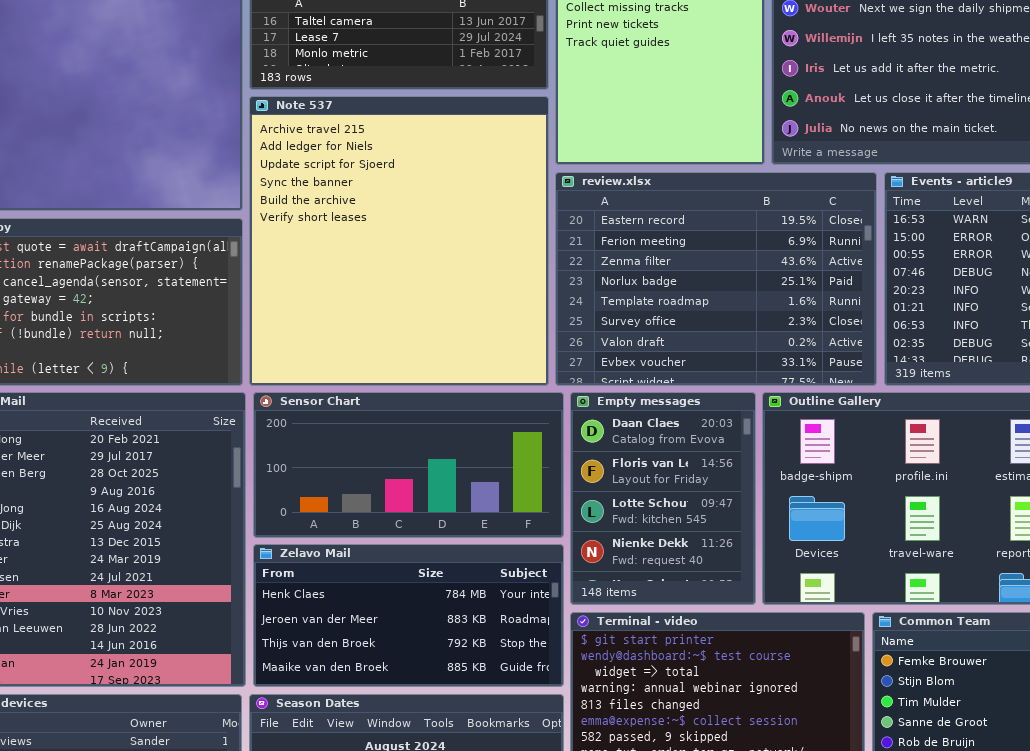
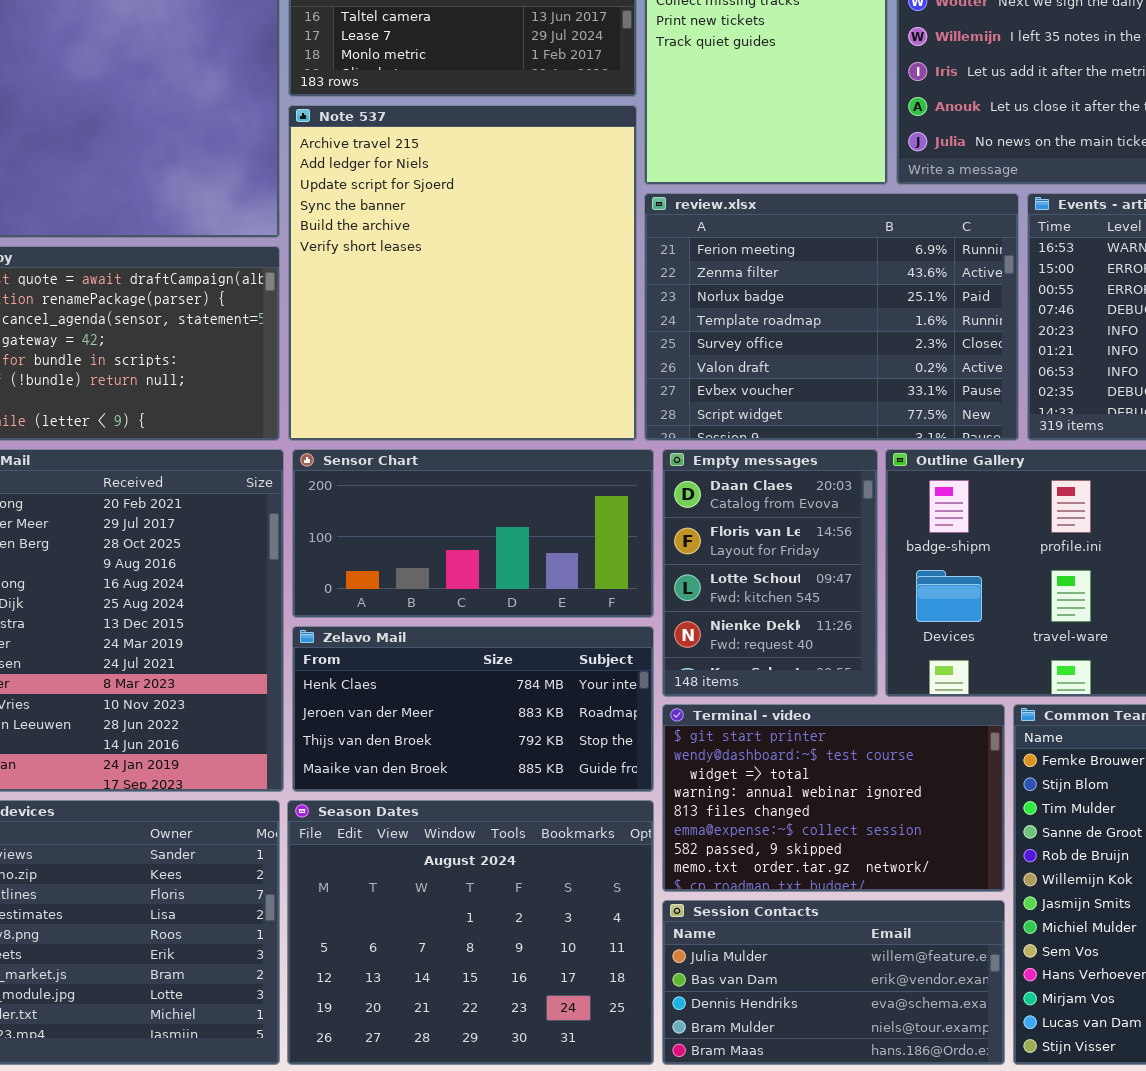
review.xlsx: [555,172,877,386] -> [644,193,1019,441], scrolled down 1 row

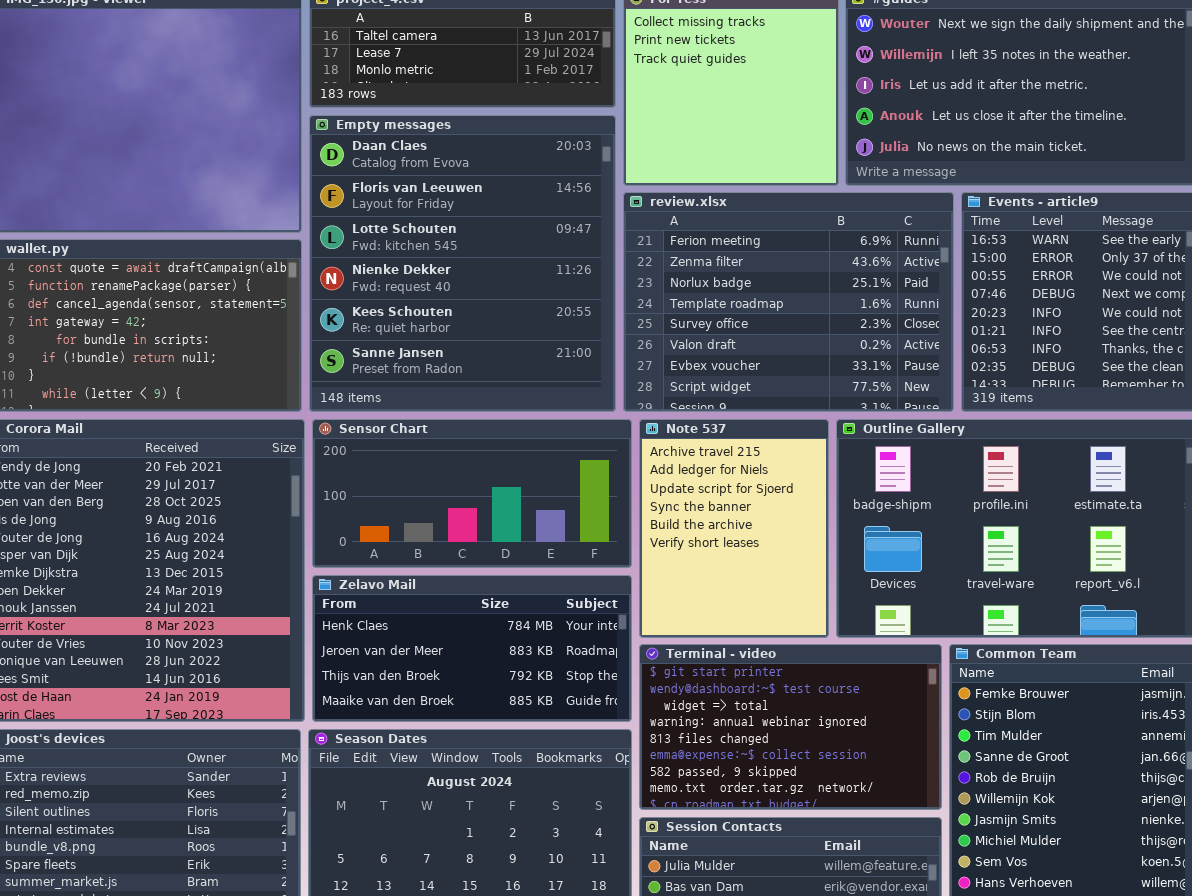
Note 537: [288,105,637,441] -> [639,419,829,638], moved, resized
Empty messages: [662,449,878,697] -> [309,115,616,412], moved, resized

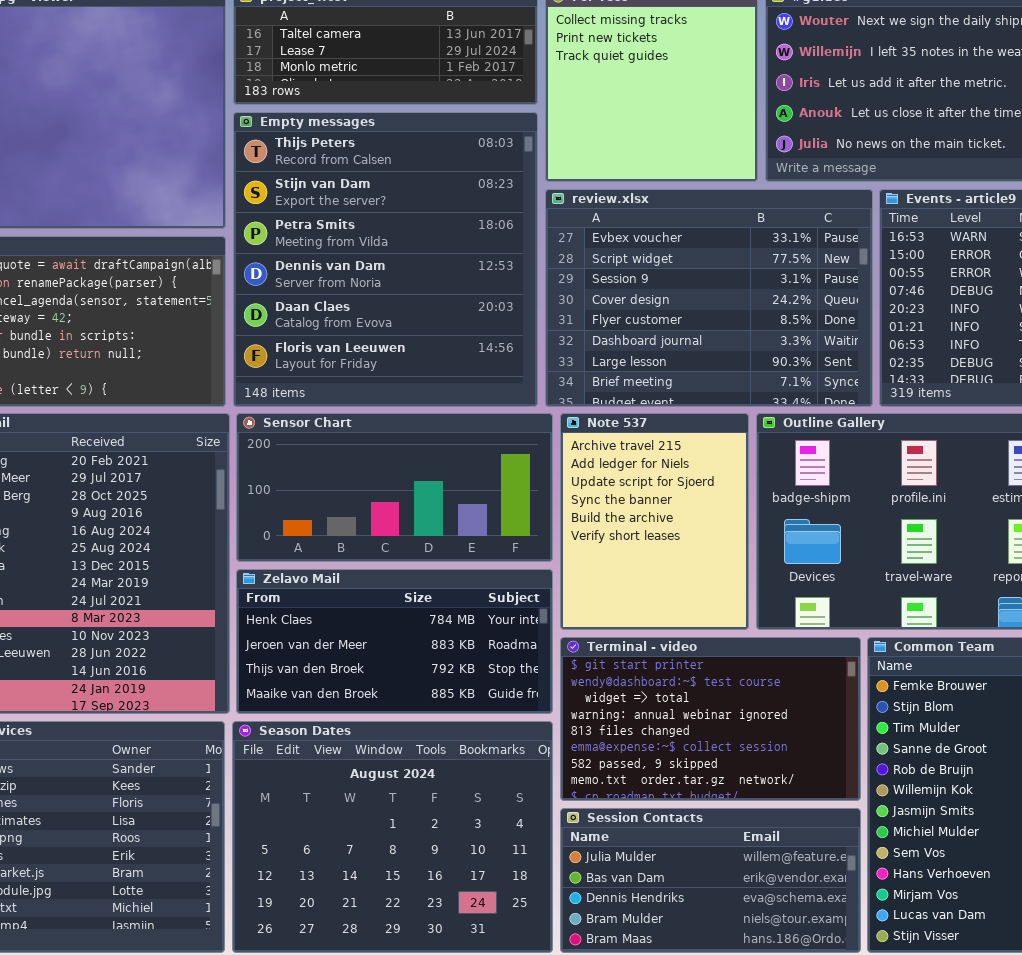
Empty messages: [309,115,616,412] -> [233,112,538,407], scrolled up 4 rows
review.xlsx: [623,192,954,412] -> [545,189,873,407], scrolled down 6 rows

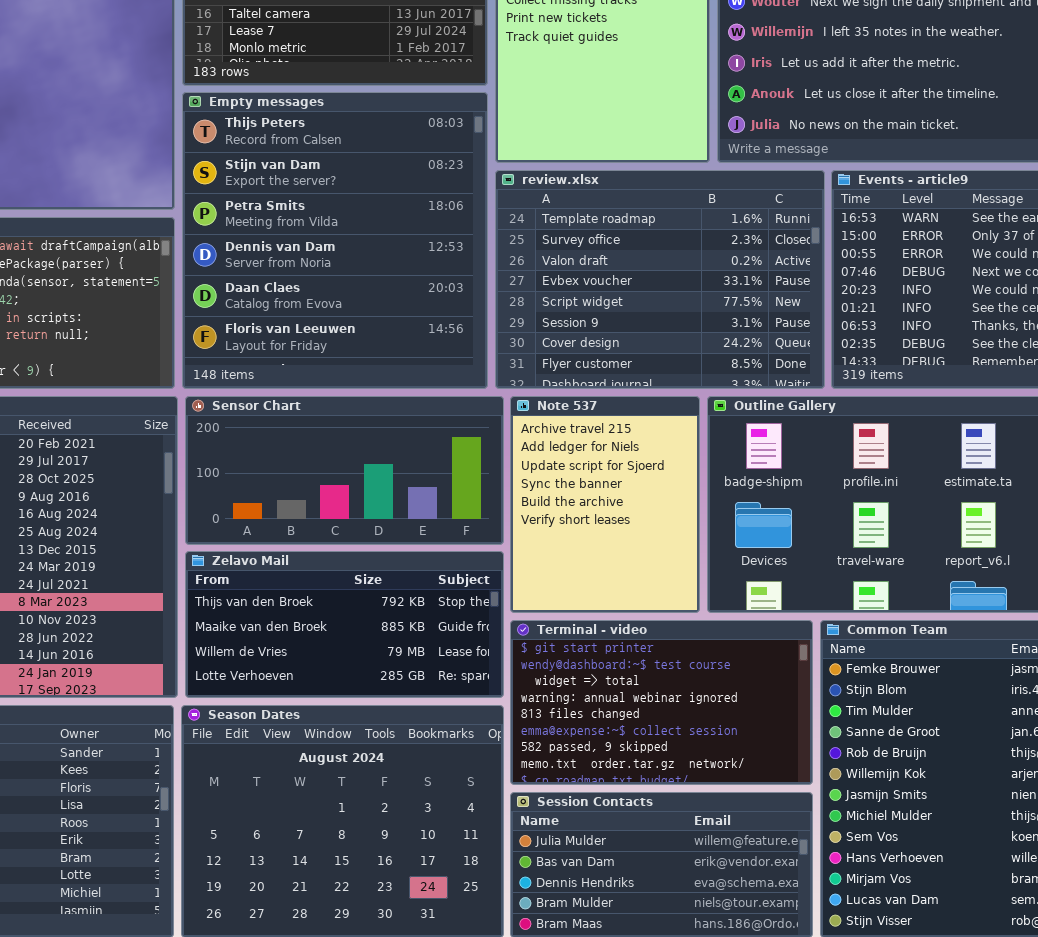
review.xlsx: [545,189,873,407] -> [495,170,825,389], scrolled up 3 rows
Zelavo Mail: [236,569,553,714] -> [185,551,504,698], scrolled down 2 rows

